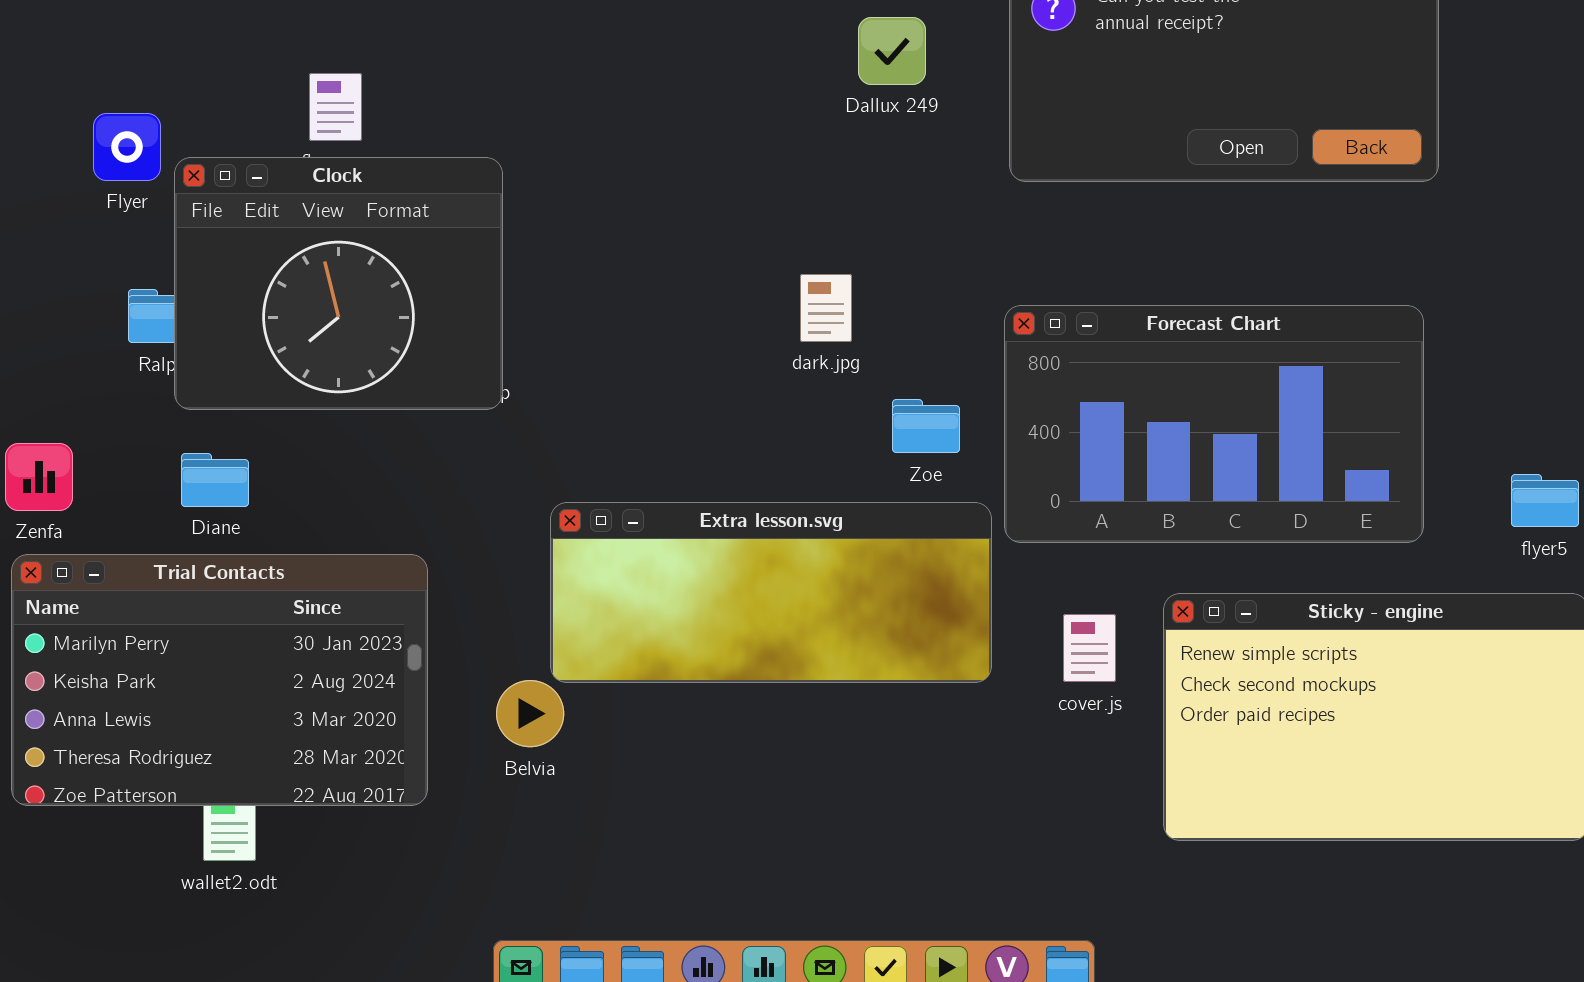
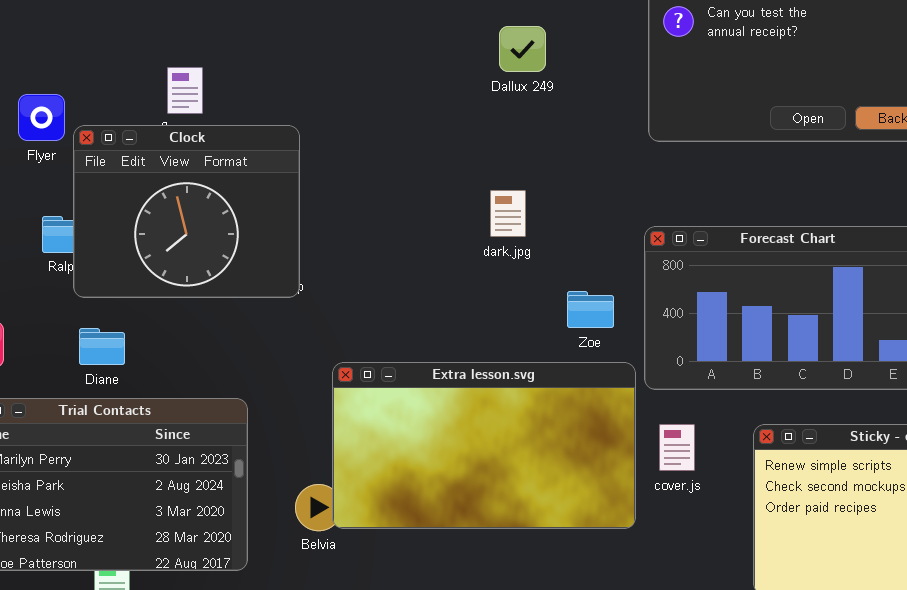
Dallux 249: [858,17,926,85] -> [499,26,546,72], moved
dark.jpg: [800,274,852,342] -> [490,190,526,237], moved
Extra lesson.svg: [550,502,992,683] -> [332,362,636,529], resized
cover.js: [1063,614,1116,682] -> [659,424,695,471], moved

